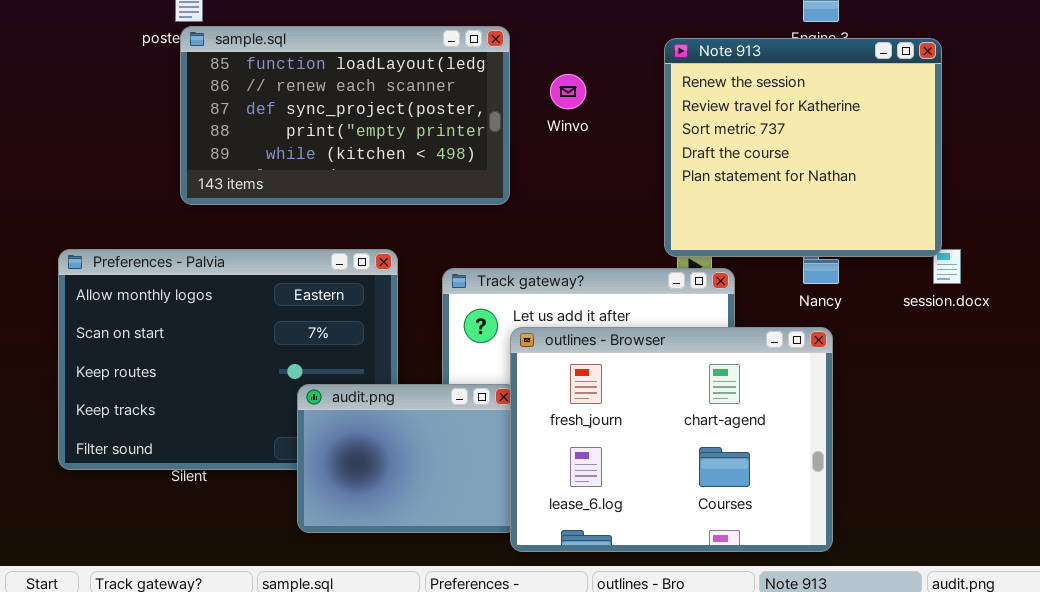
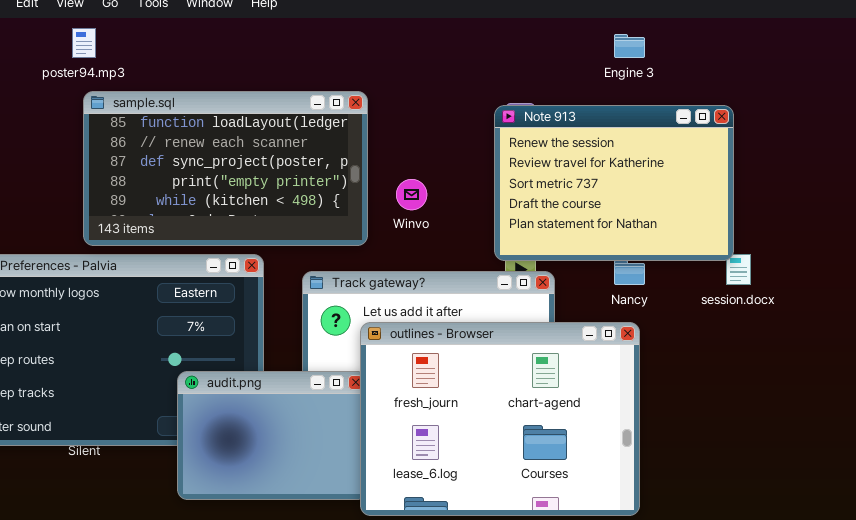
sample.sql: [180,26,510,205] -> [83,91,368,246], moved
Note 913: [664,38,942,257] -> [494,105,734,261], resized
Winvo: [550,74,586,109] -> [396,179,427,210], moved

